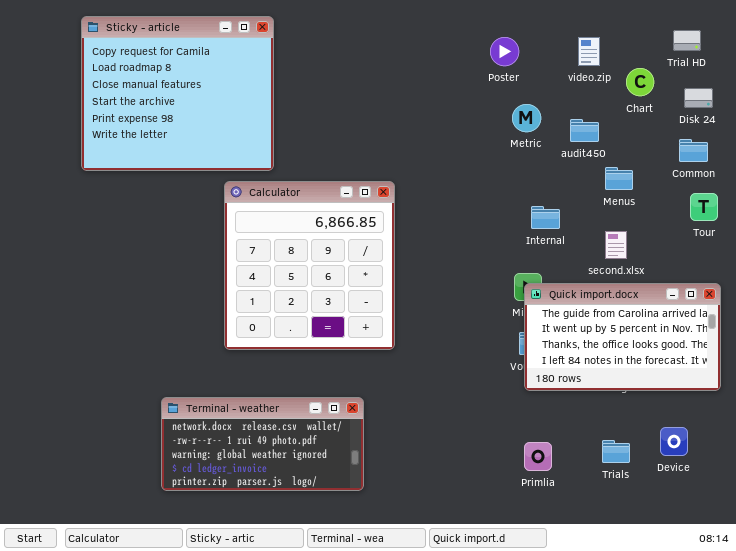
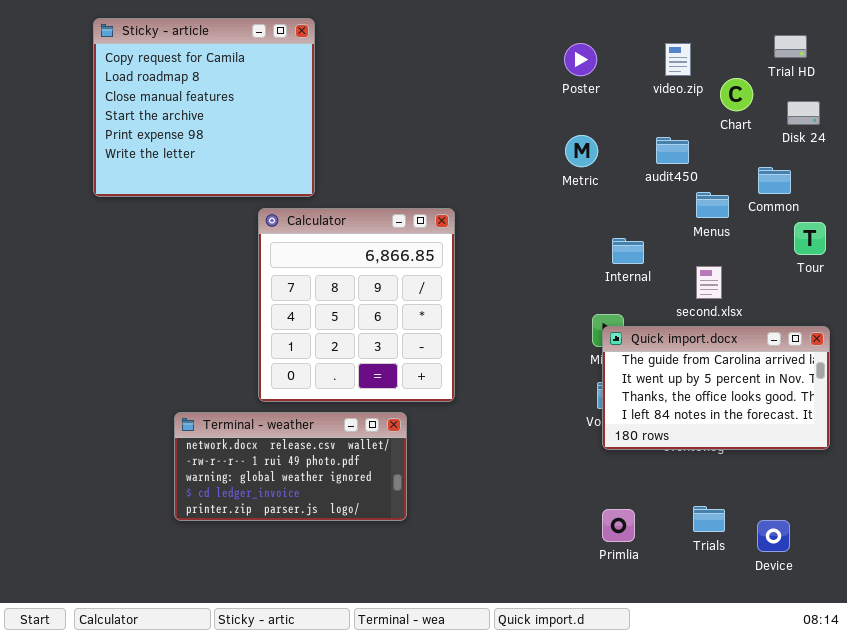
Metric: [512,104,541,132] -> [565,135,598,167], moved
Common: [679,139,708,162] -> [758,167,791,194], moved
Terminal - weather: [161,397,364,491] -> [174,412,407,521], moved
Device: [660,427,688,456] -> [757,520,790,552], moved

